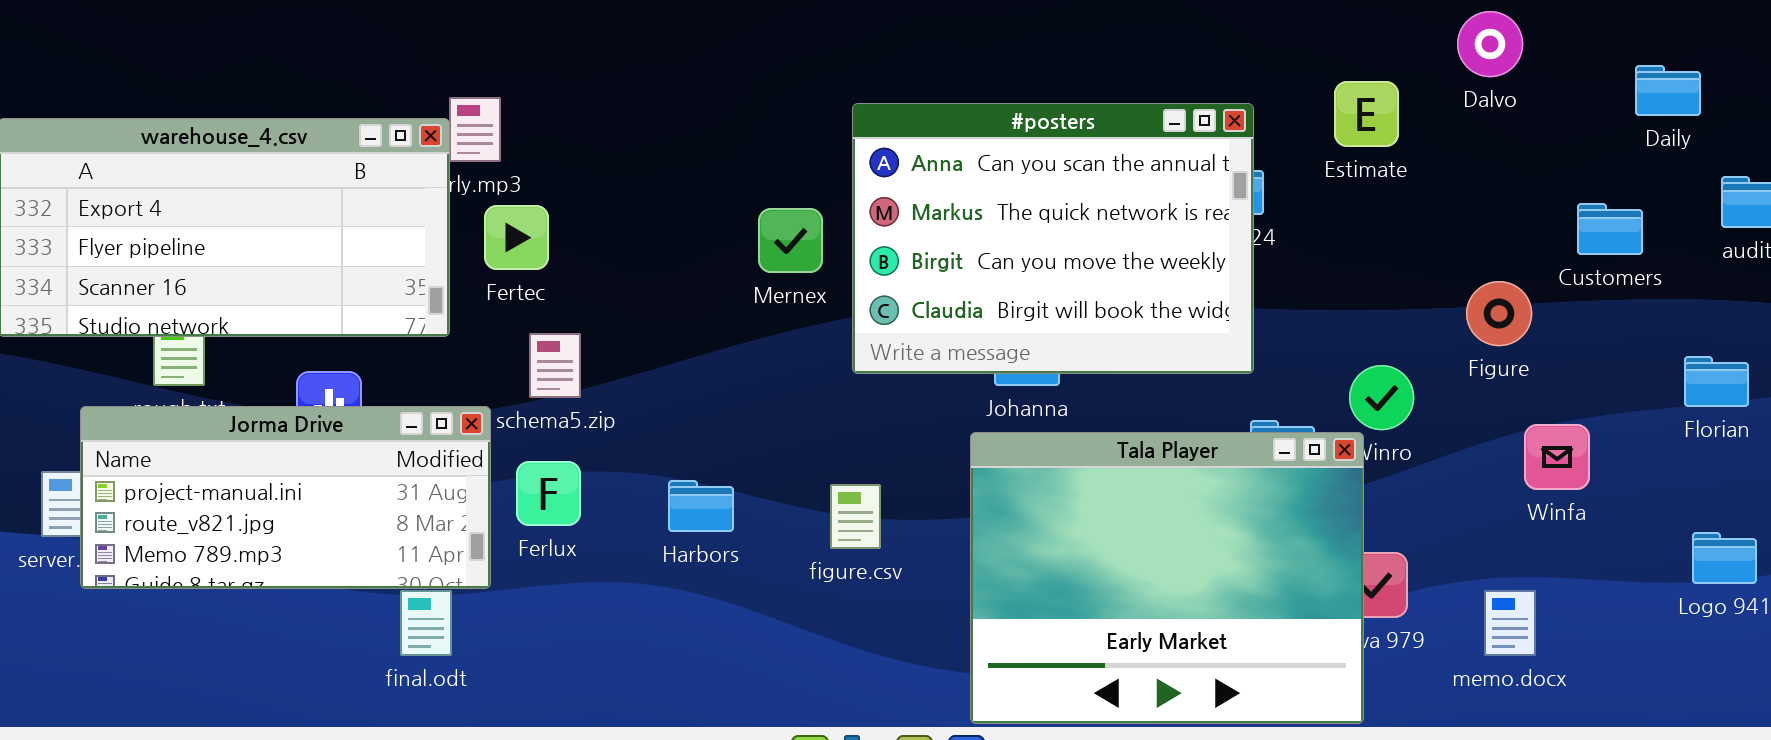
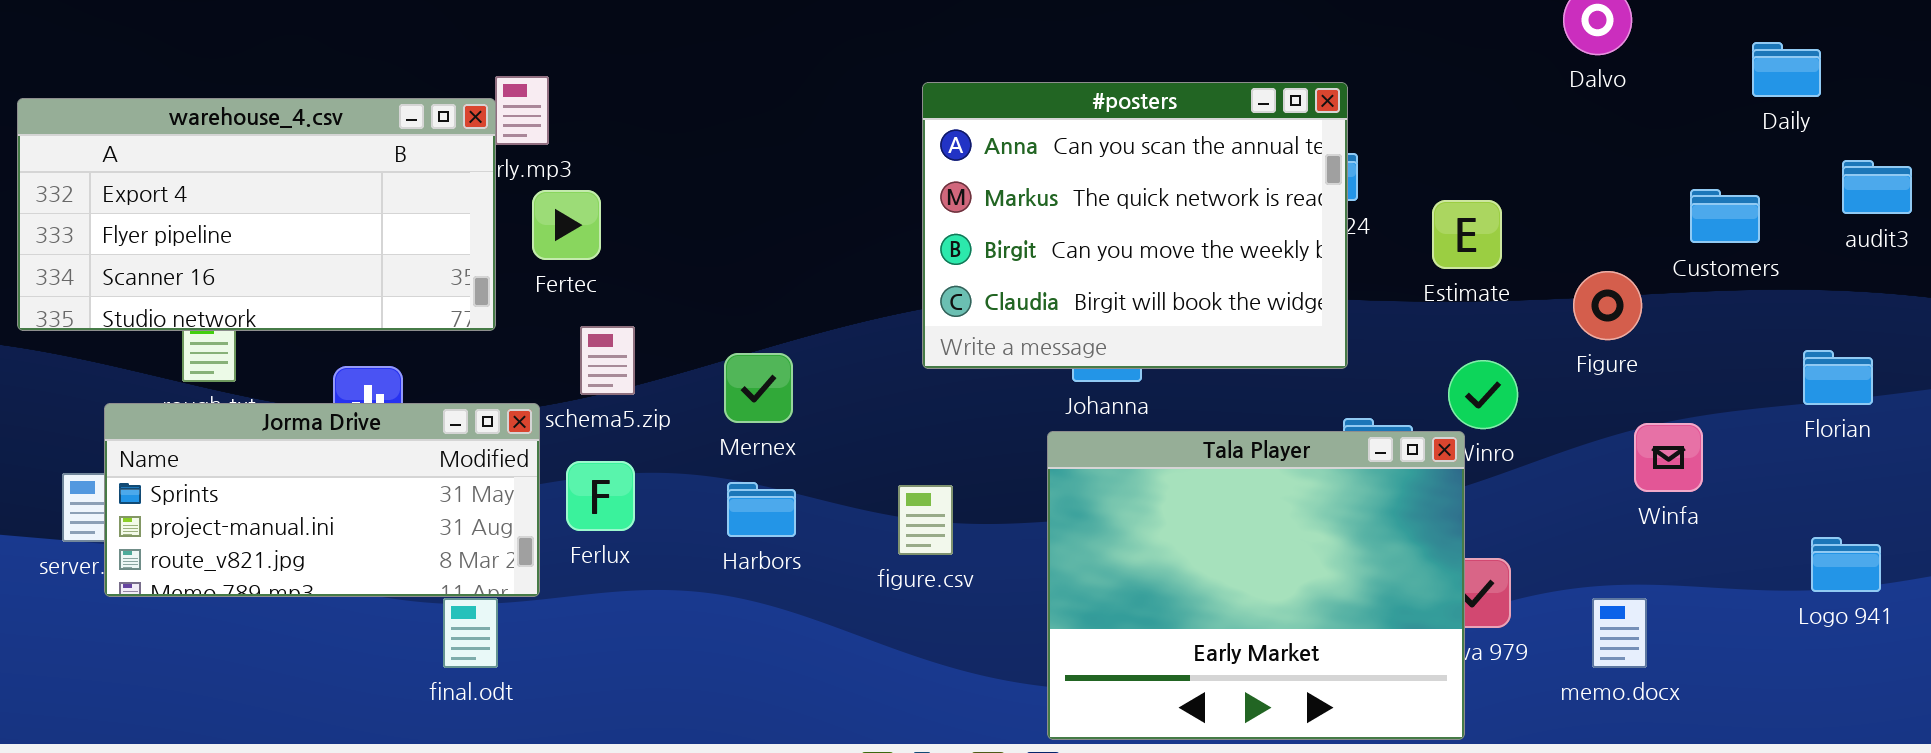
Estimate: [1334,81,1399,147] -> [1432,200,1502,269], moved
Mernex: [758,208,823,273] -> [724,353,793,423], moved
Jorma Drive: [80,406,491,589] -> [104,403,540,597], scrolled up 1 row

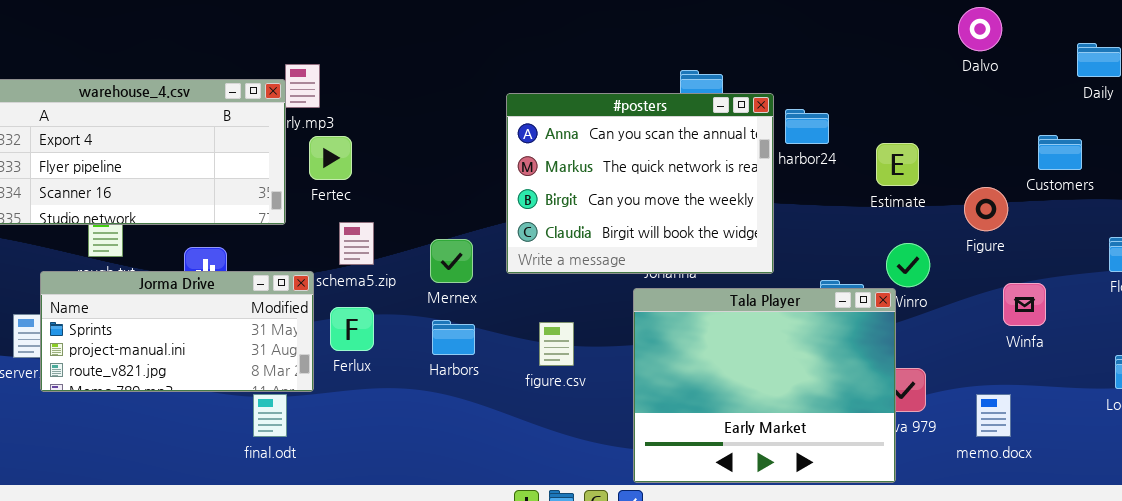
#posters: [922,82,1348,369] -> [506,93,774,274], moved

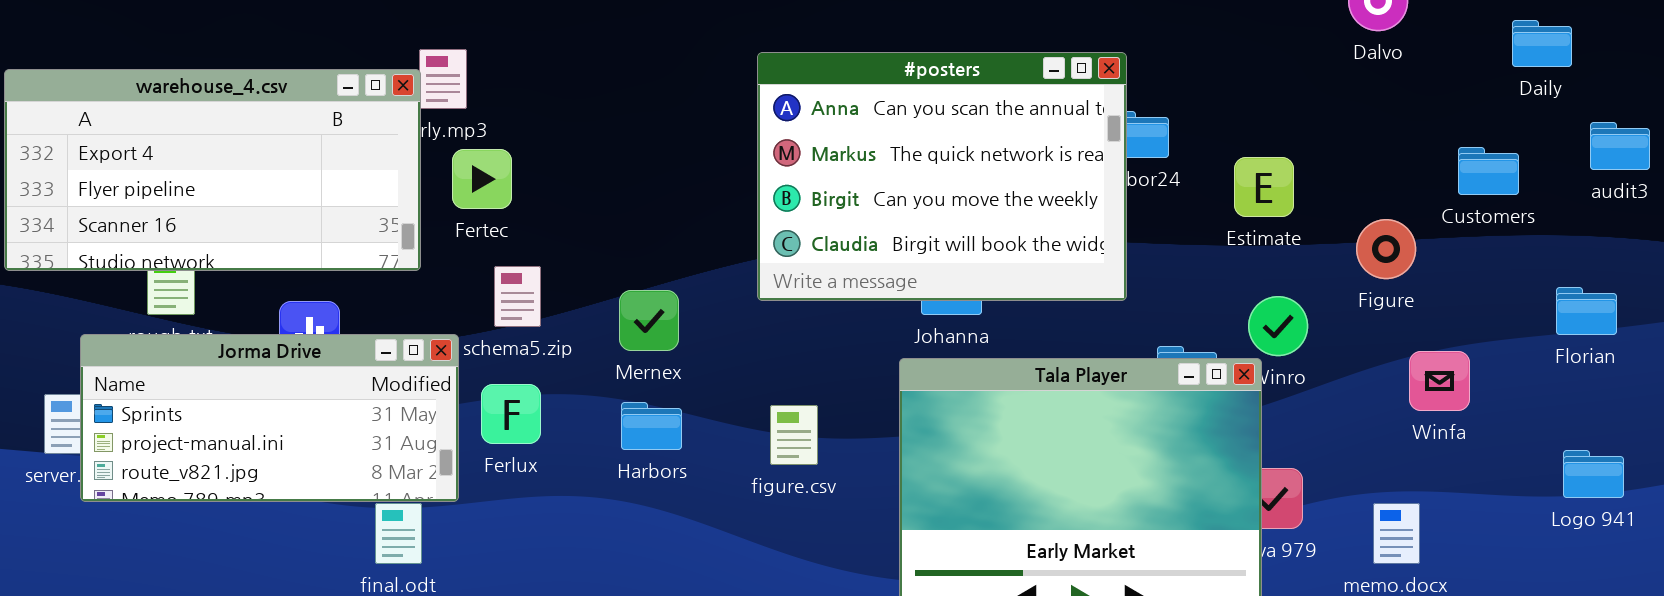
#posters: [506,93,774,274] -> [757,52,1127,301], moved

